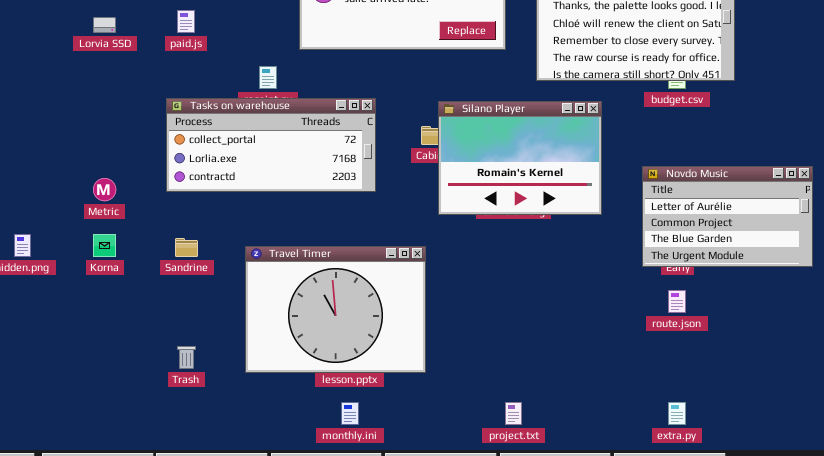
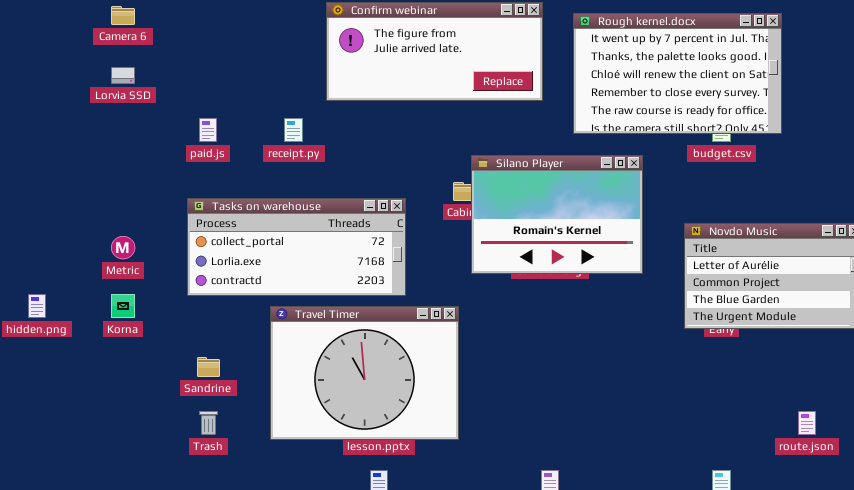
paid.js: [177,10,195,33] -> [199,118,217,142], moved
Tasks on warehouse: [166,98,376,192] -> [187,198,406,296], moved
Sandrine: [175,238,198,257] -> [197,357,220,377], moved
route.json: [668,290,686,313] -> [798,411,816,435], moved

